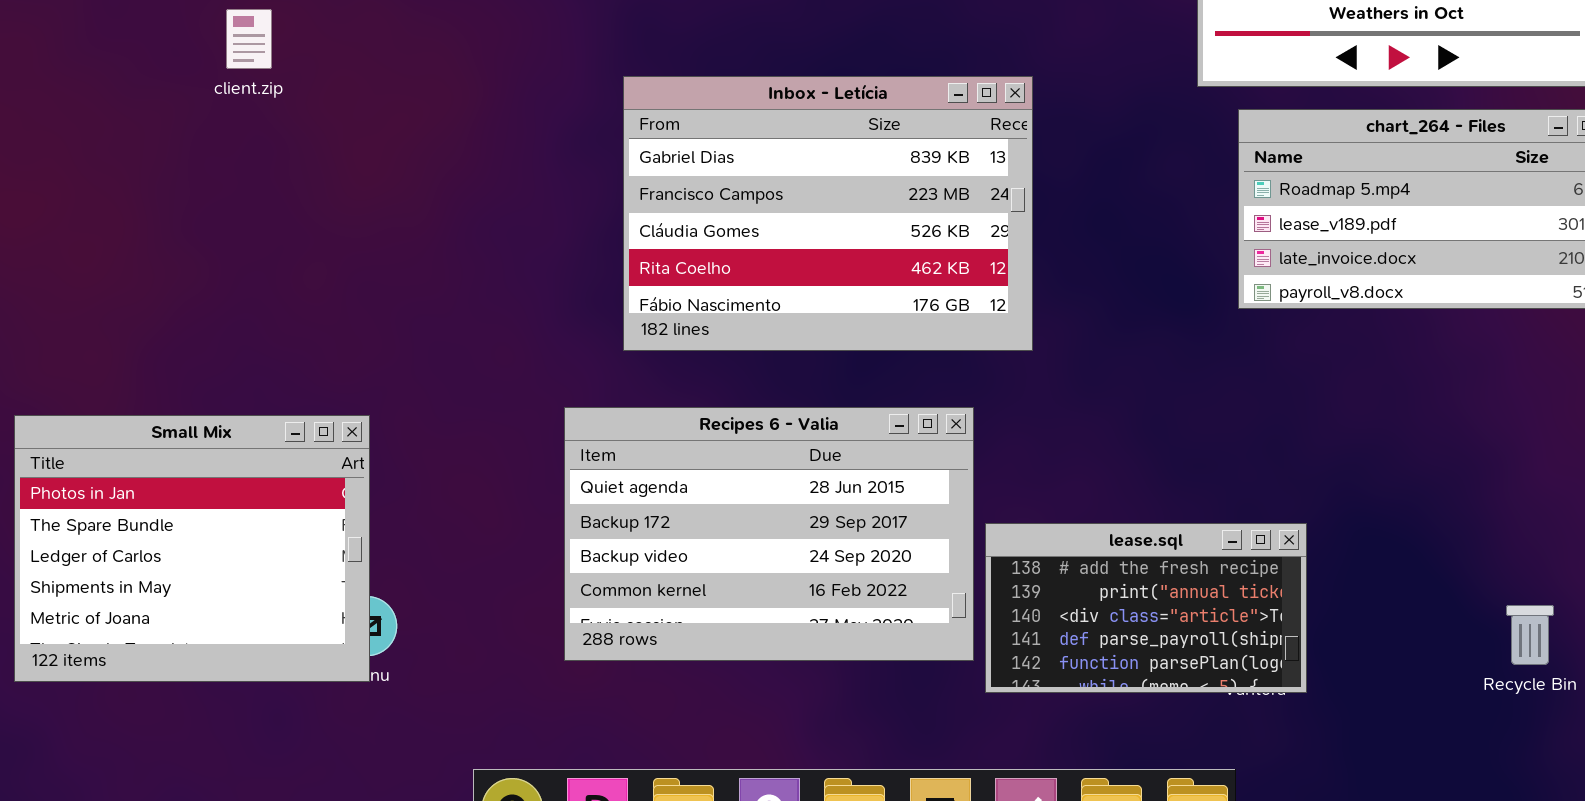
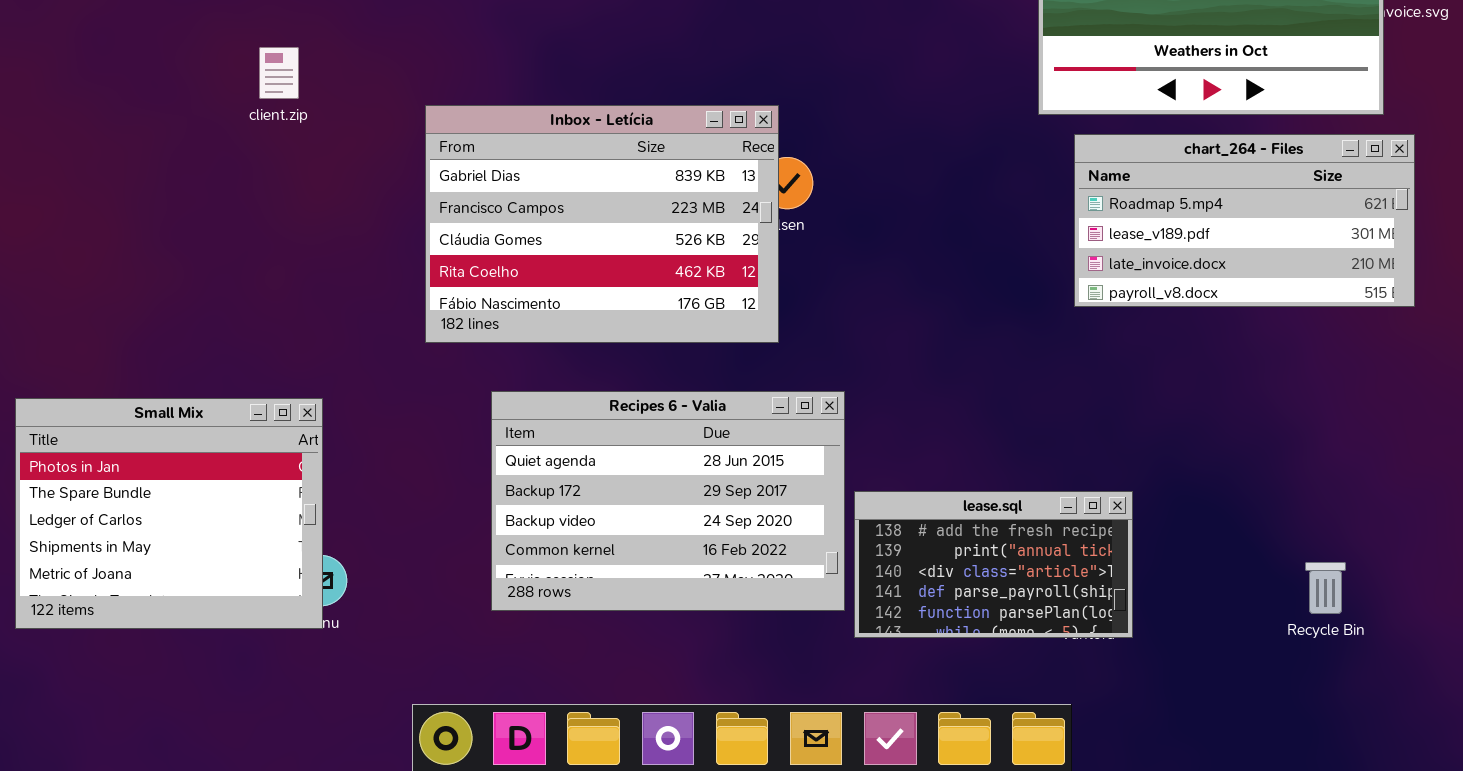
client.zip: [226,9,272,69] -> [259,47,299,99], moved
Inbox - Letícia: [623,76,1033,351] -> [425,105,779,343], moved

